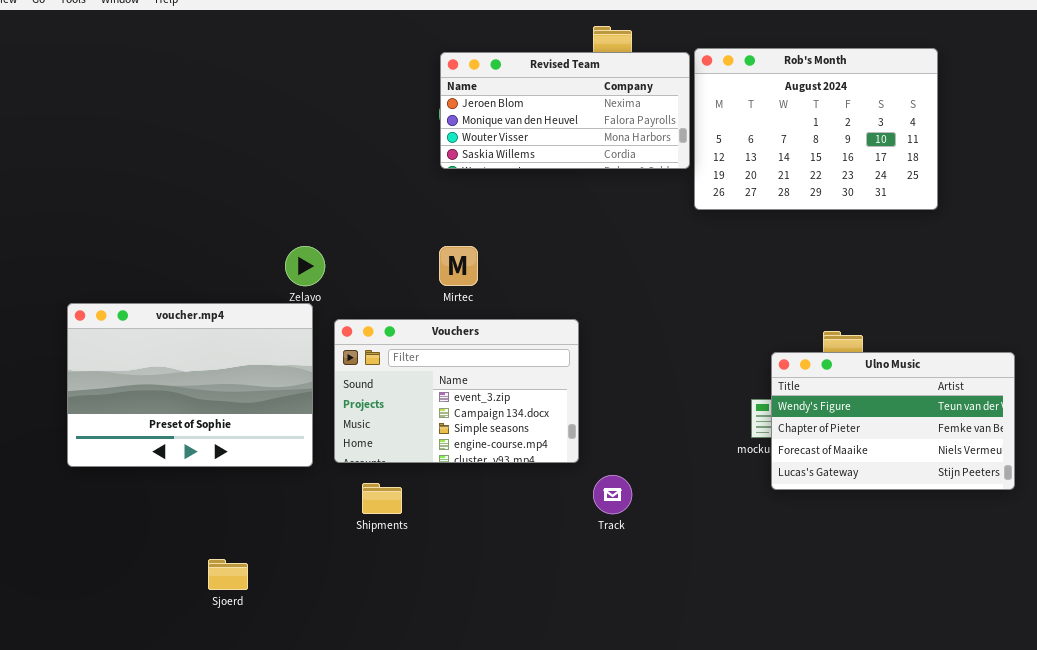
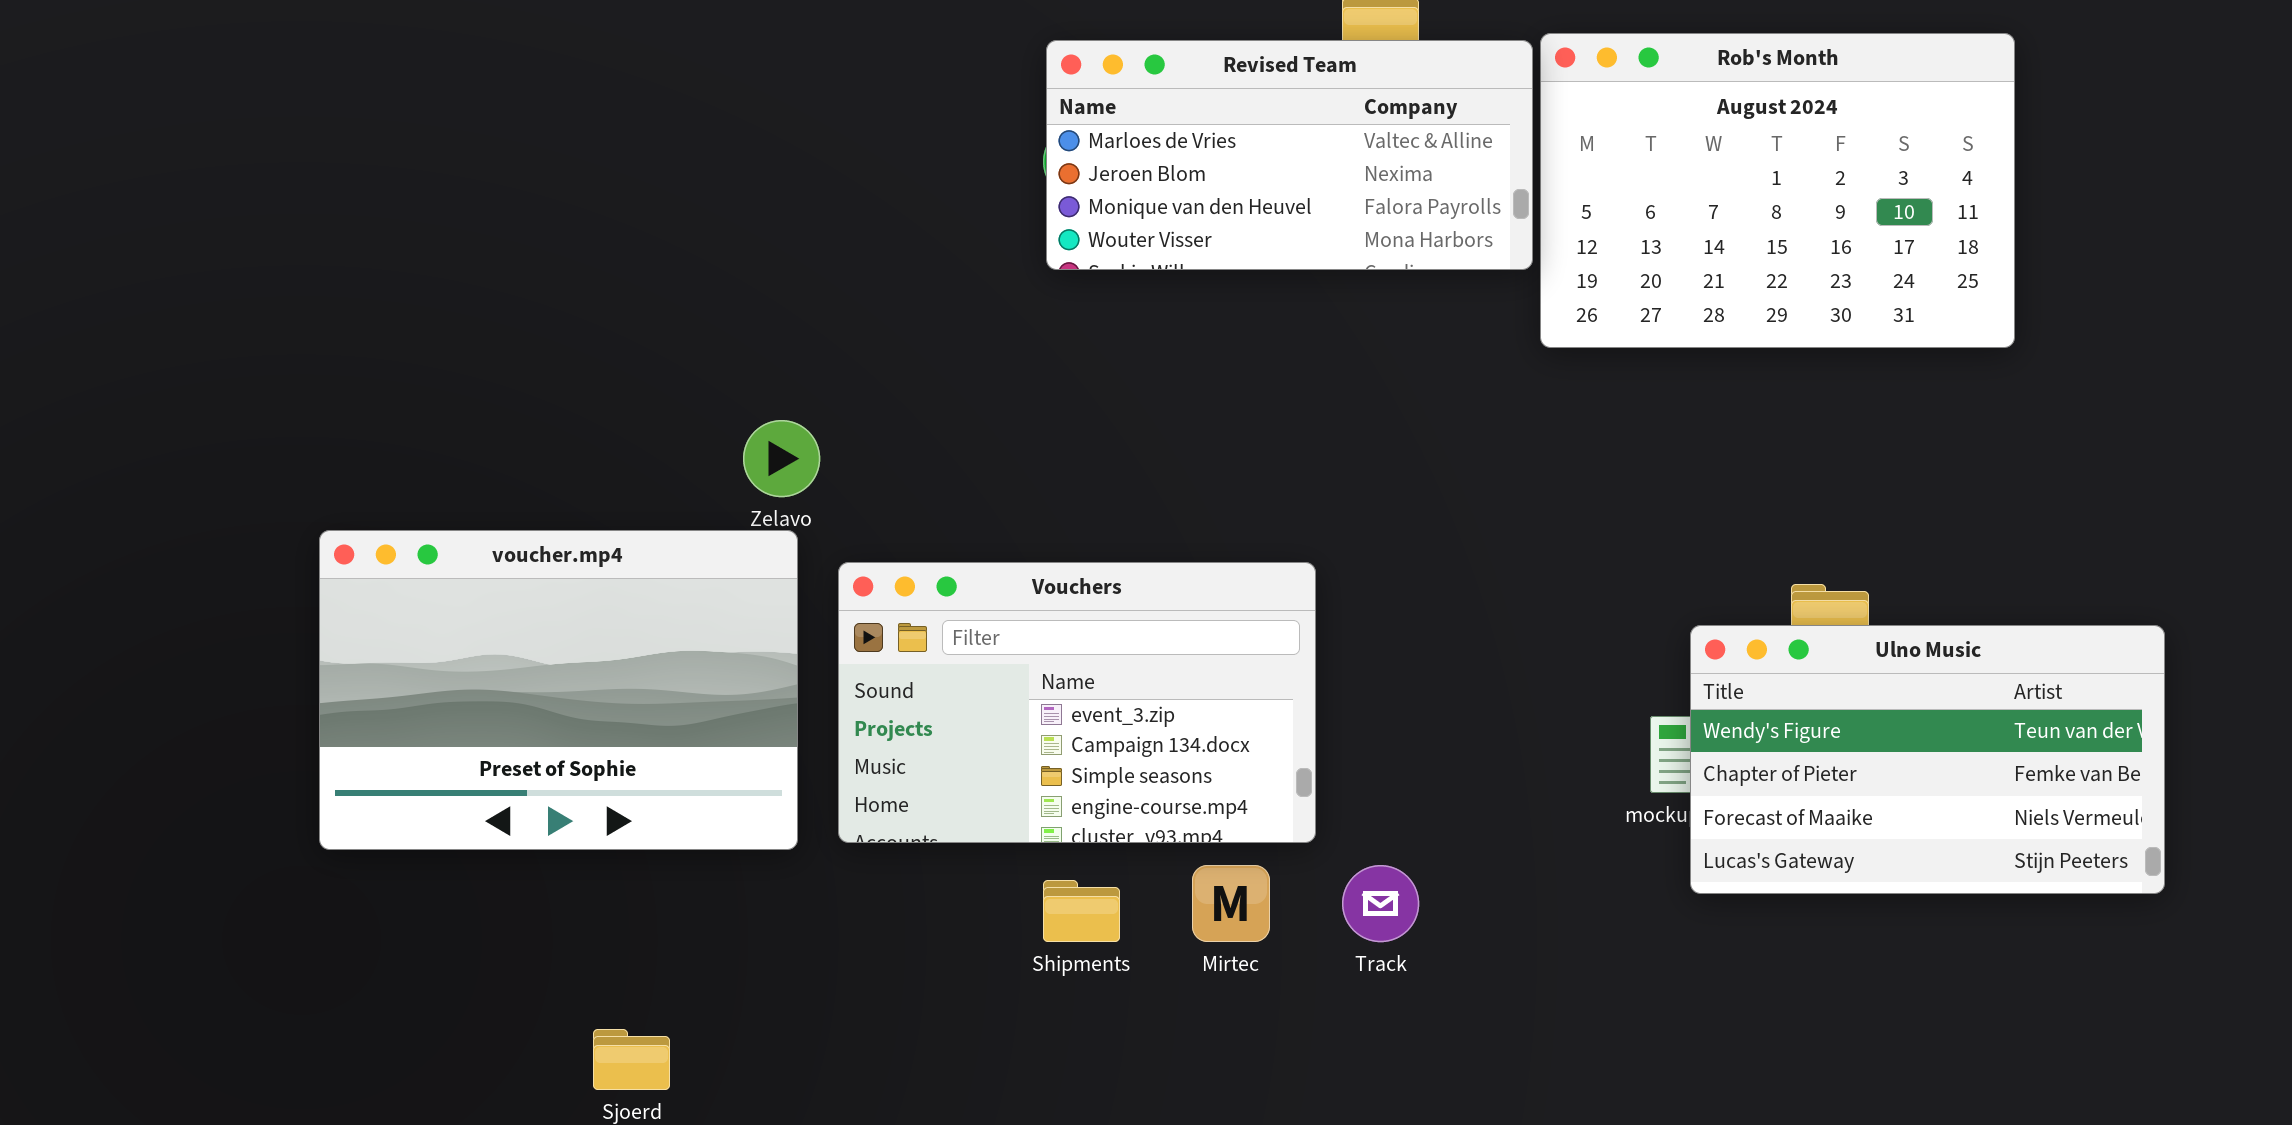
Revised Team: [440,52,690,169] -> [1046,40,1533,270], scrolled up 1 row
Mirtec: [439,246,478,286] -> [1192,865,1270,942], moved
Shipments: [362,483,402,514] -> [1043,880,1120,942], moved

